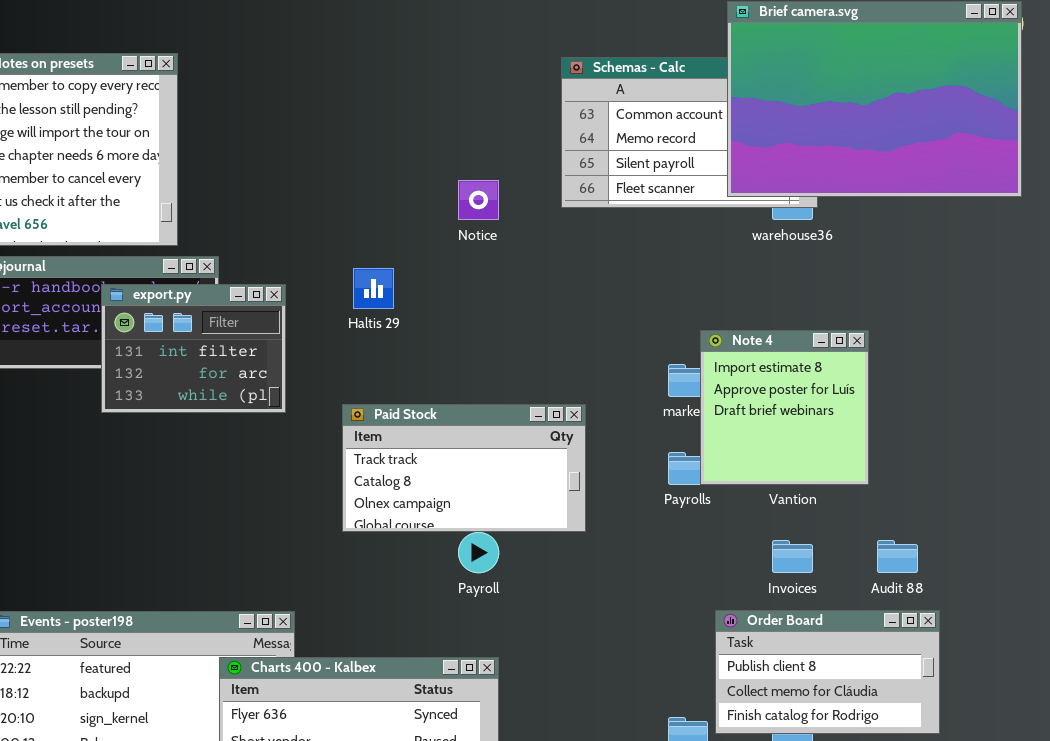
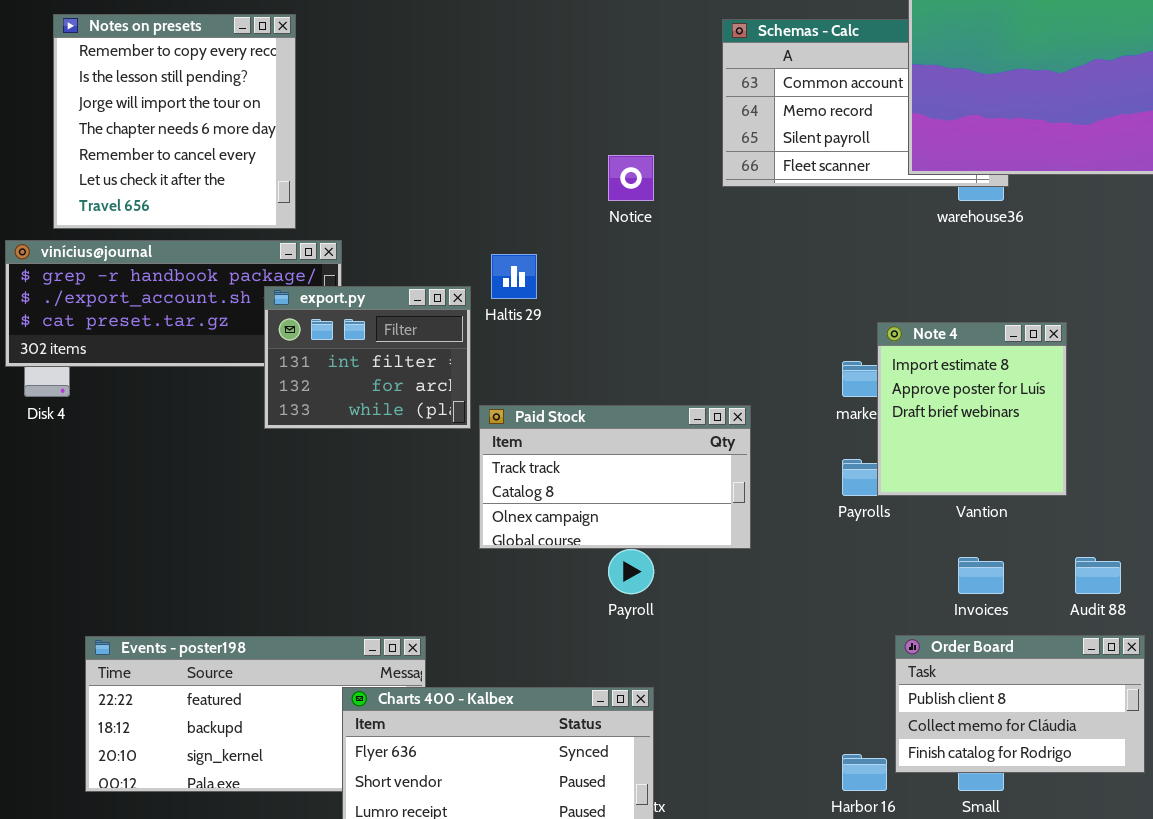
export.py: [101,284,286,413] -> [264,286,471,429], moved

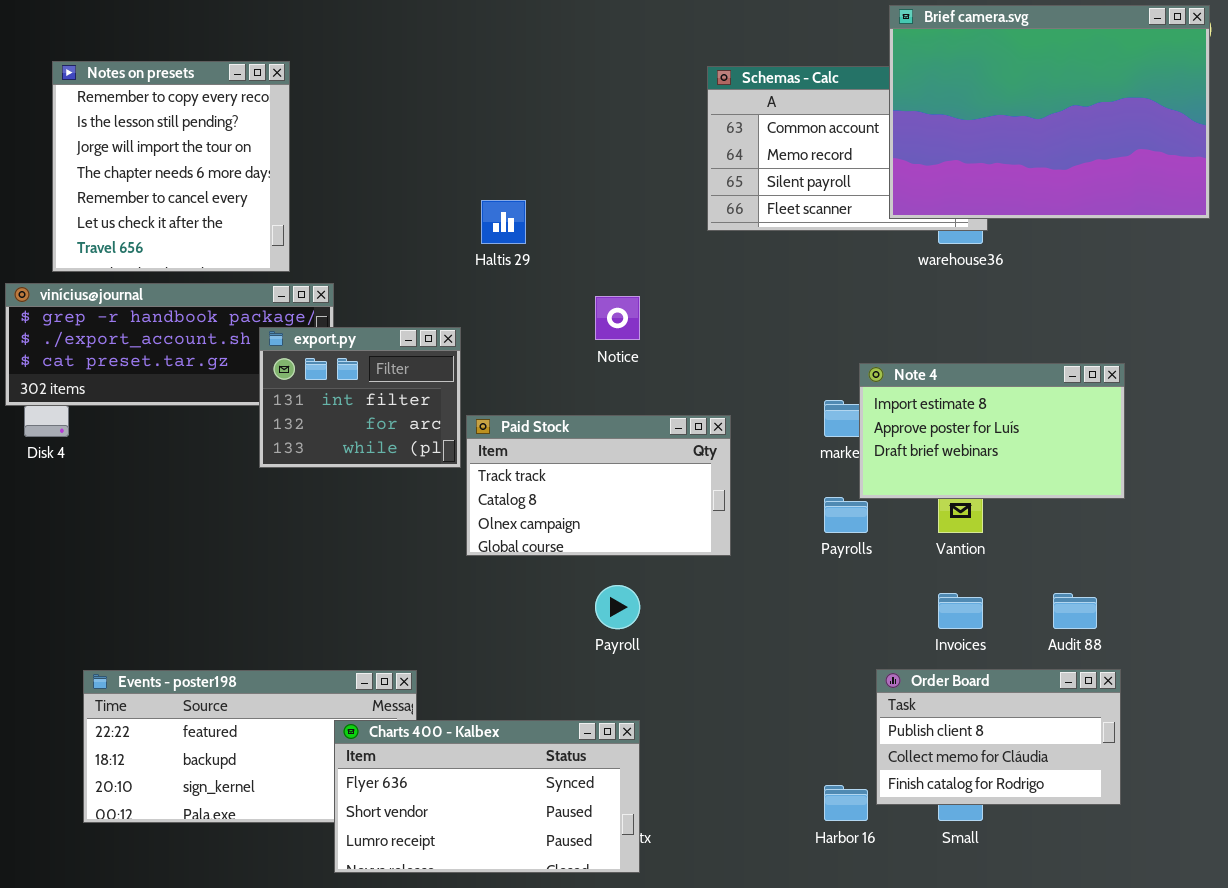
Notice: [608,155,654,201] -> [595,296,640,340], moved
Haltis 29: [491,254,537,299] -> [481,200,526,244], moved
Note 4: [877,322,1067,496] -> [859,363,1125,499], resized
Paid Stock: [479,405,751,549] -> [466,415,731,556], moved

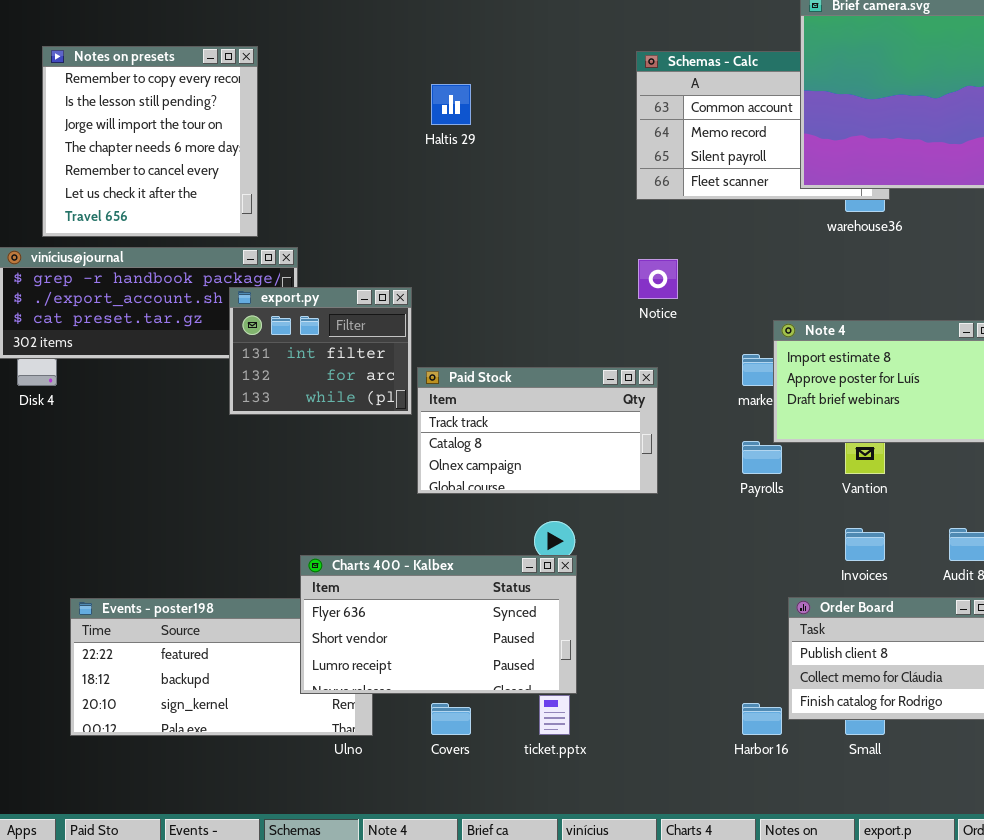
Haltis 29: [481,200,526,244] -> [431,84,471,125], moved
Notice: [595,296,640,340] -> [638,259,678,299], moved
Charts 400 - Kalbex: [334,720,640,873] -> [300,555,577,694], moved

